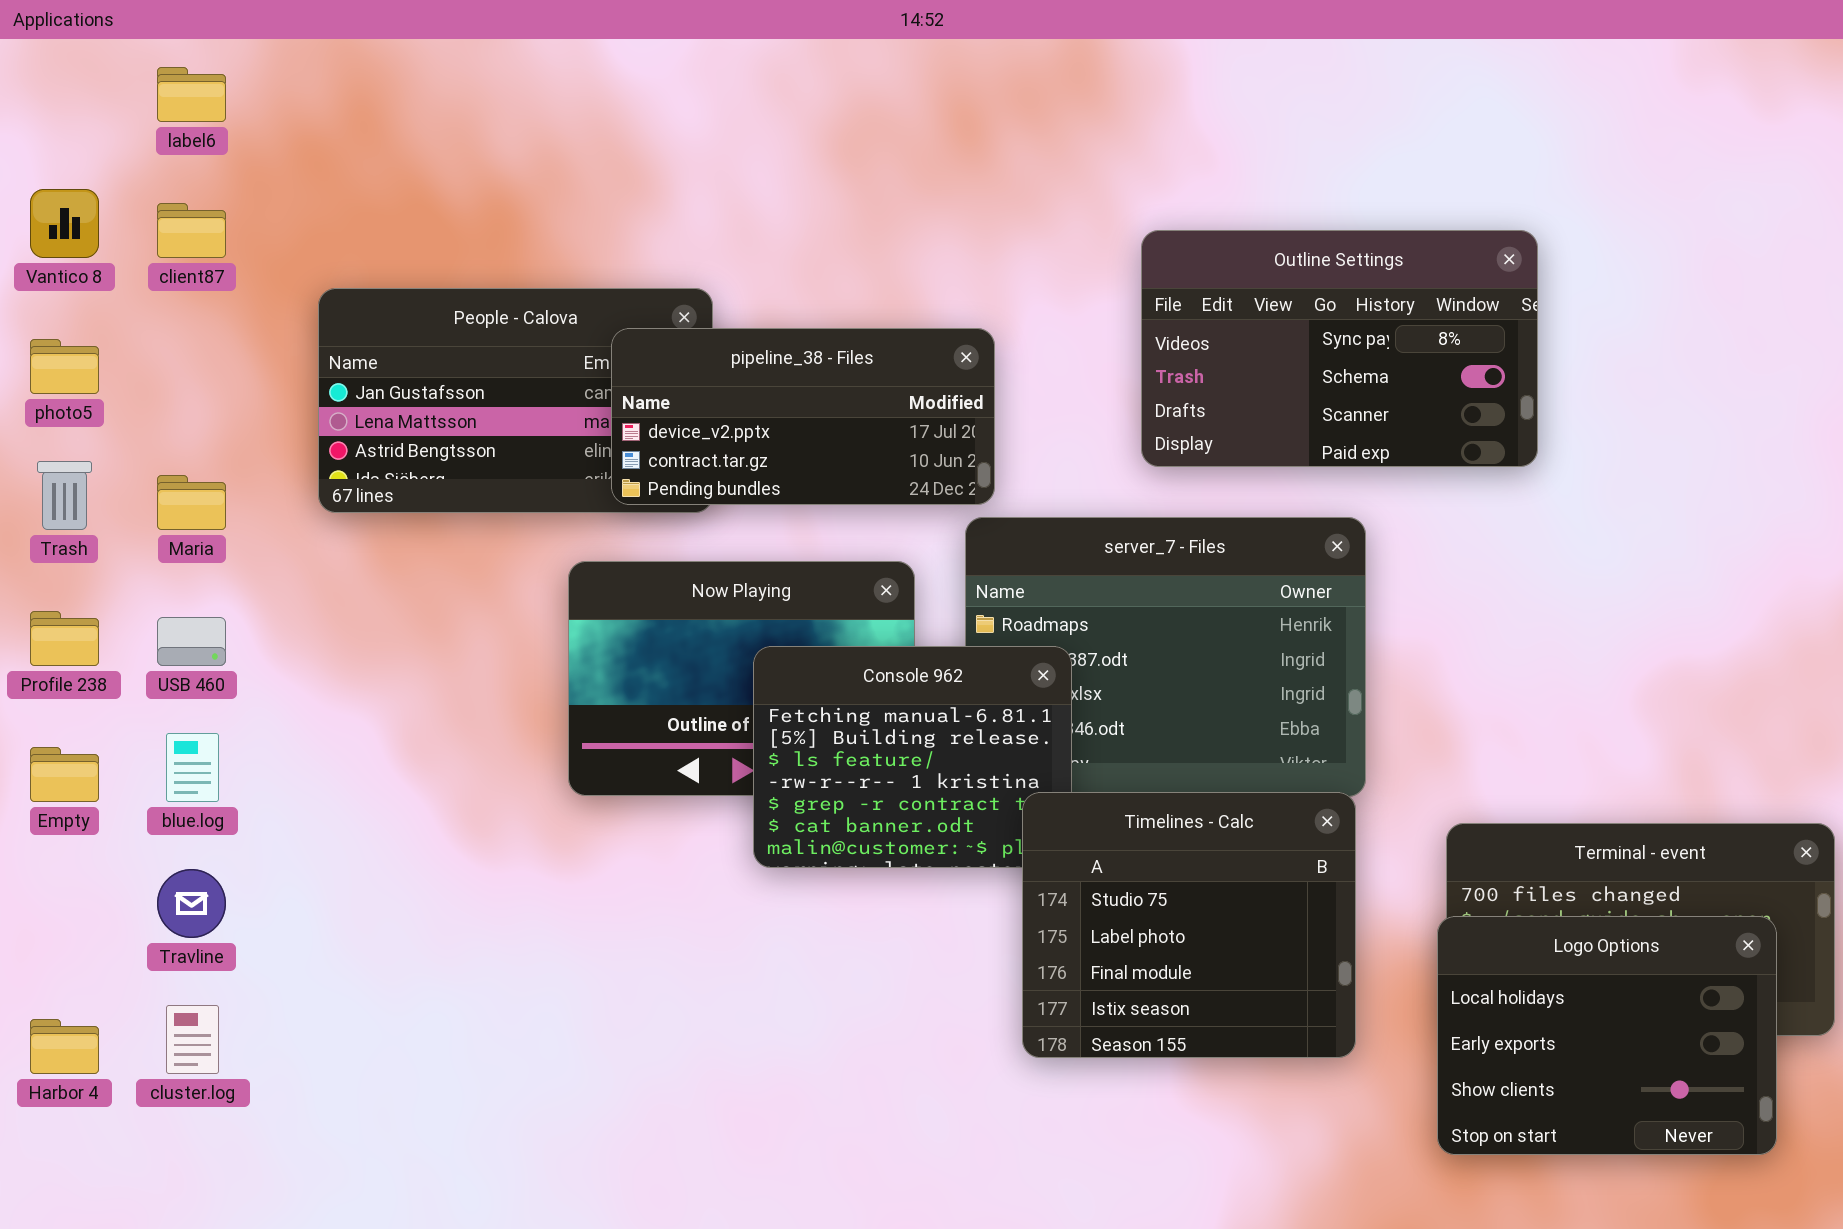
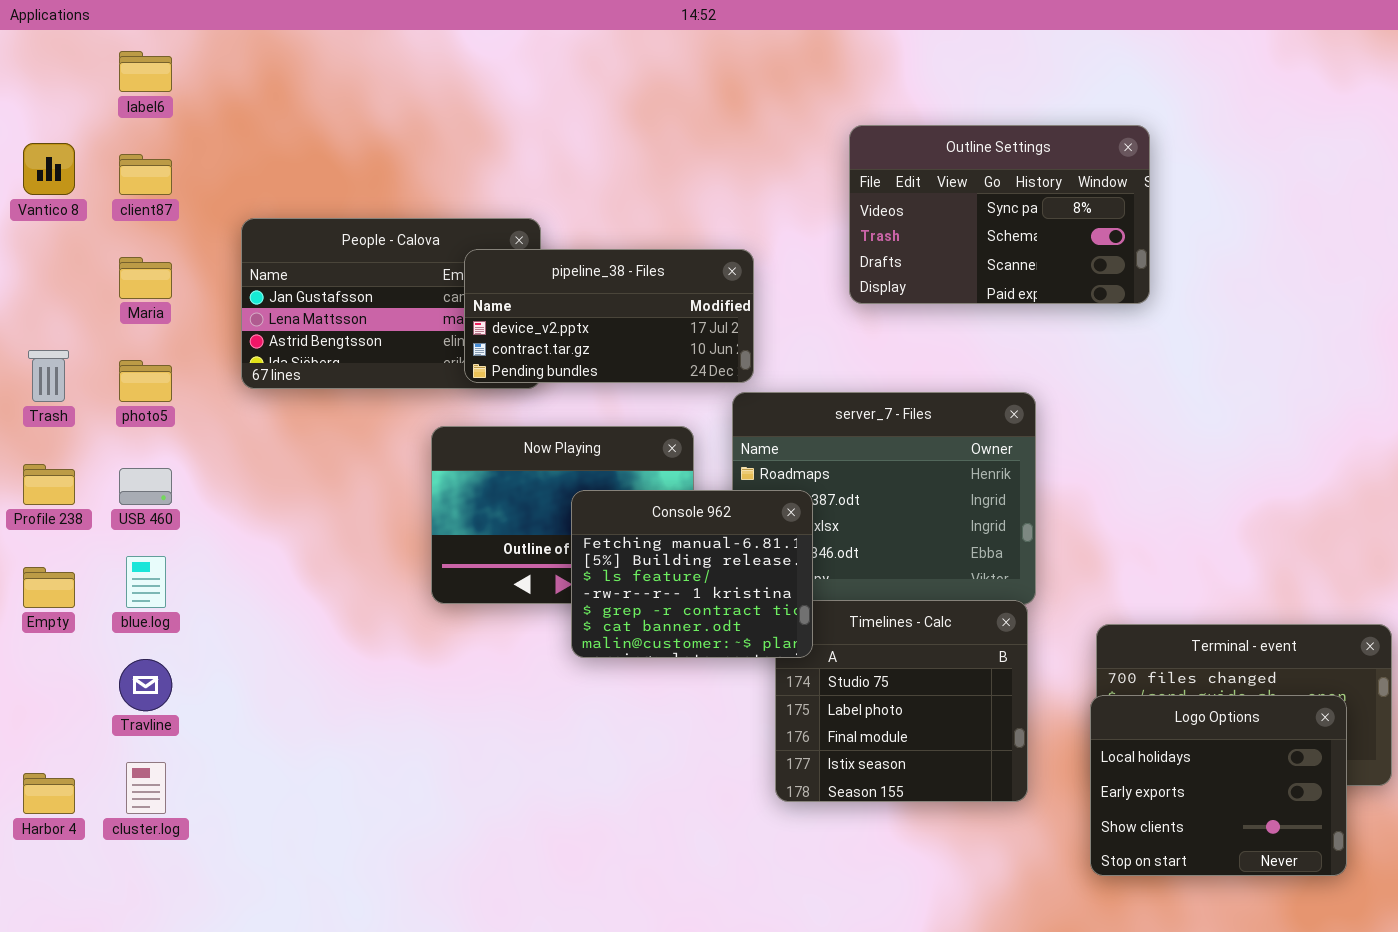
Outline Settings: [1141,230,1538,467] -> [849,125,1150,304], moved
photo5: [30,339,99,394] -> [119,360,172,402], moved
Maria: [157,475,226,530] -> [119,257,172,299], moved
Console 962: [753,646,1072,868] -> [571,490,813,658], raised

